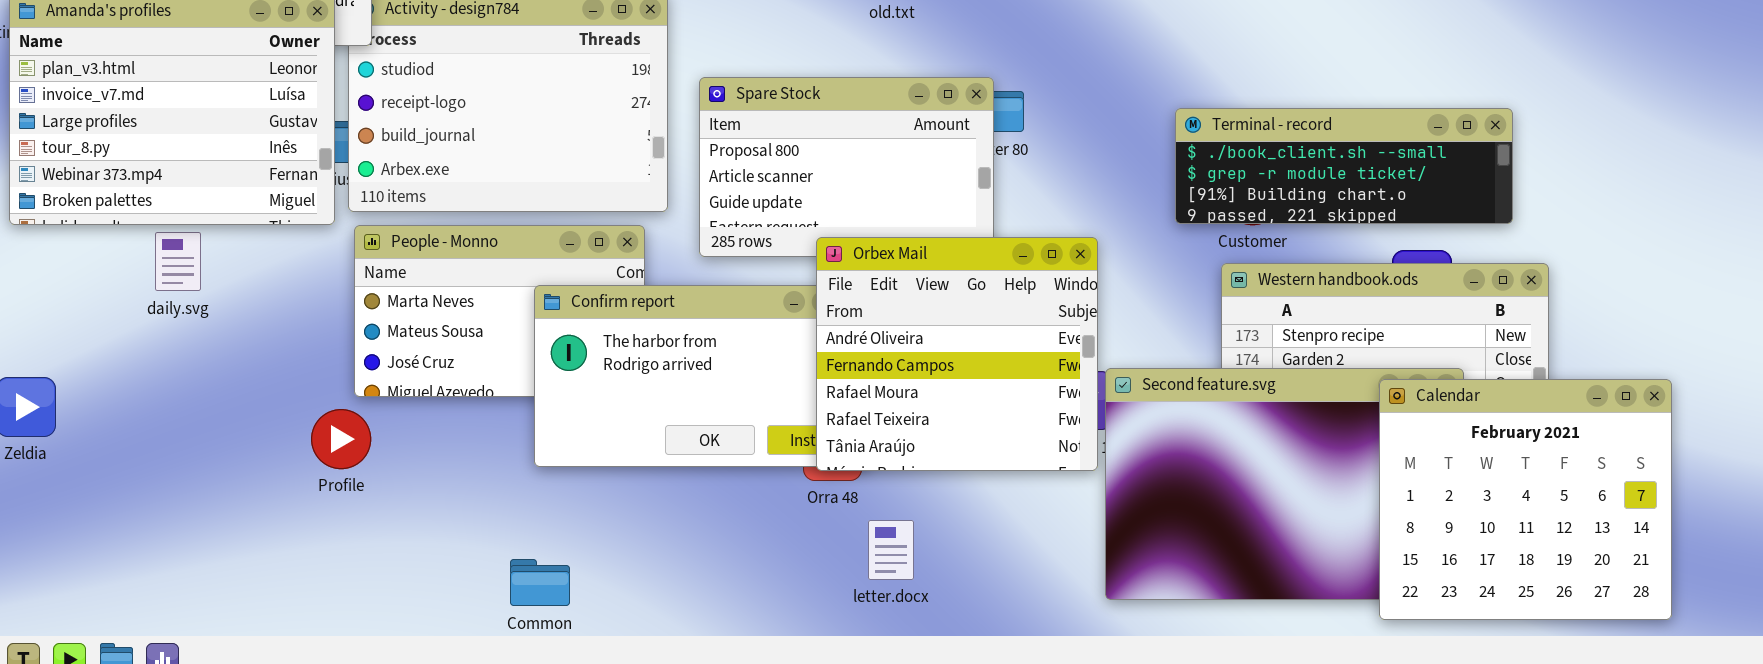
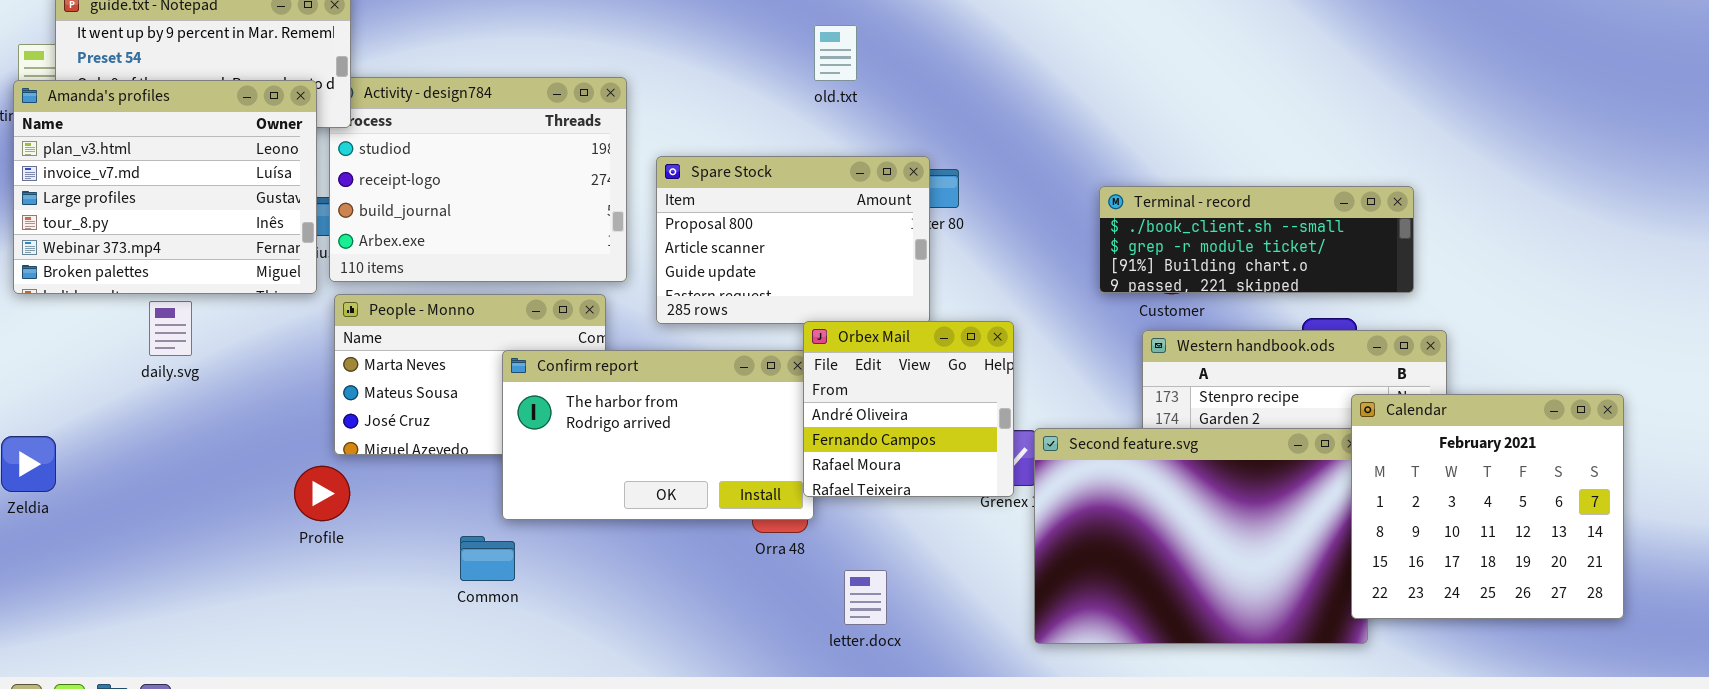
Orbex Mail: [816,237,1098,471] -> [803,321,1014,497], moved, resized
Calendar: [1379,379,1672,620] -> [1351,394,1624,619], moved
letter.docx: [868,520,914,580] -> [844,570,887,625], moved
Common: [510,559,570,606] -> [460,536,515,581], moved

